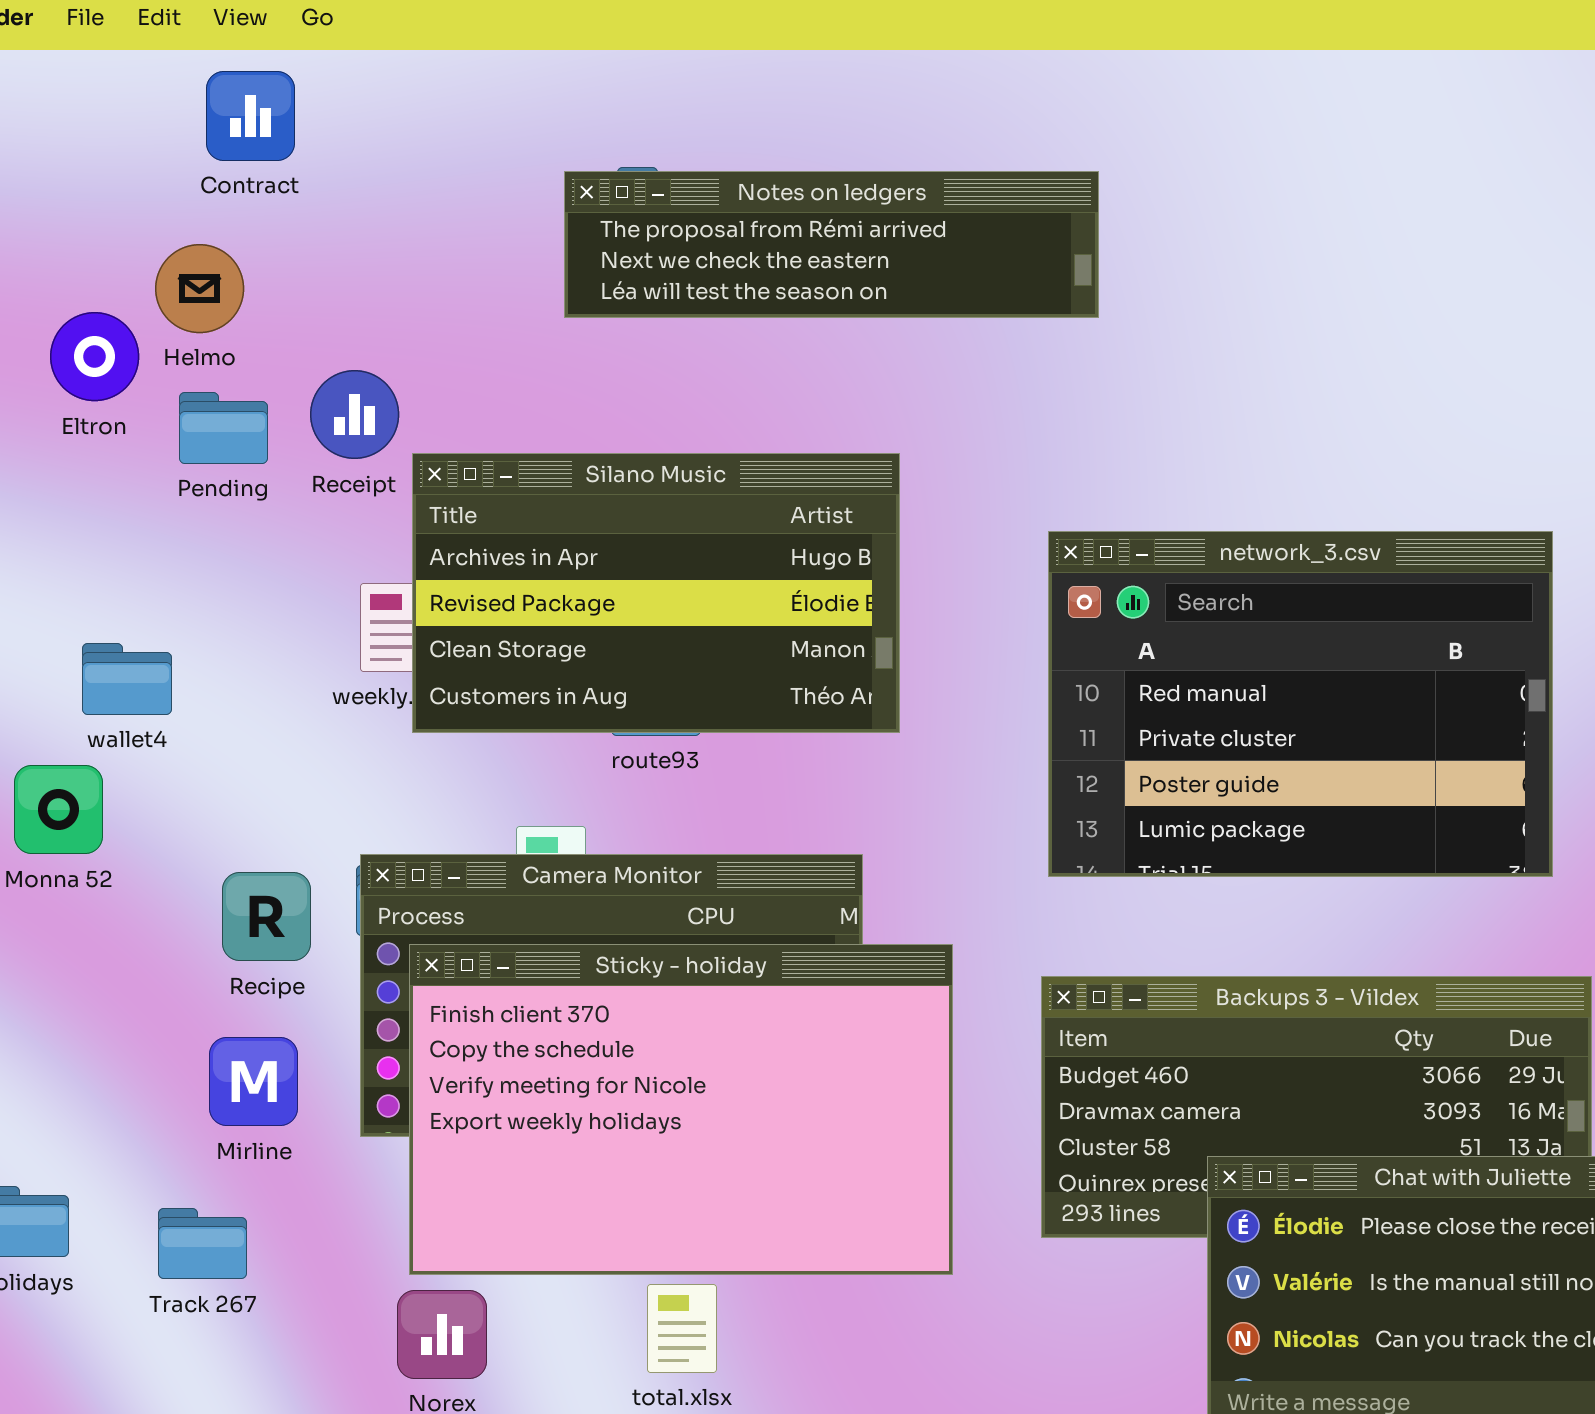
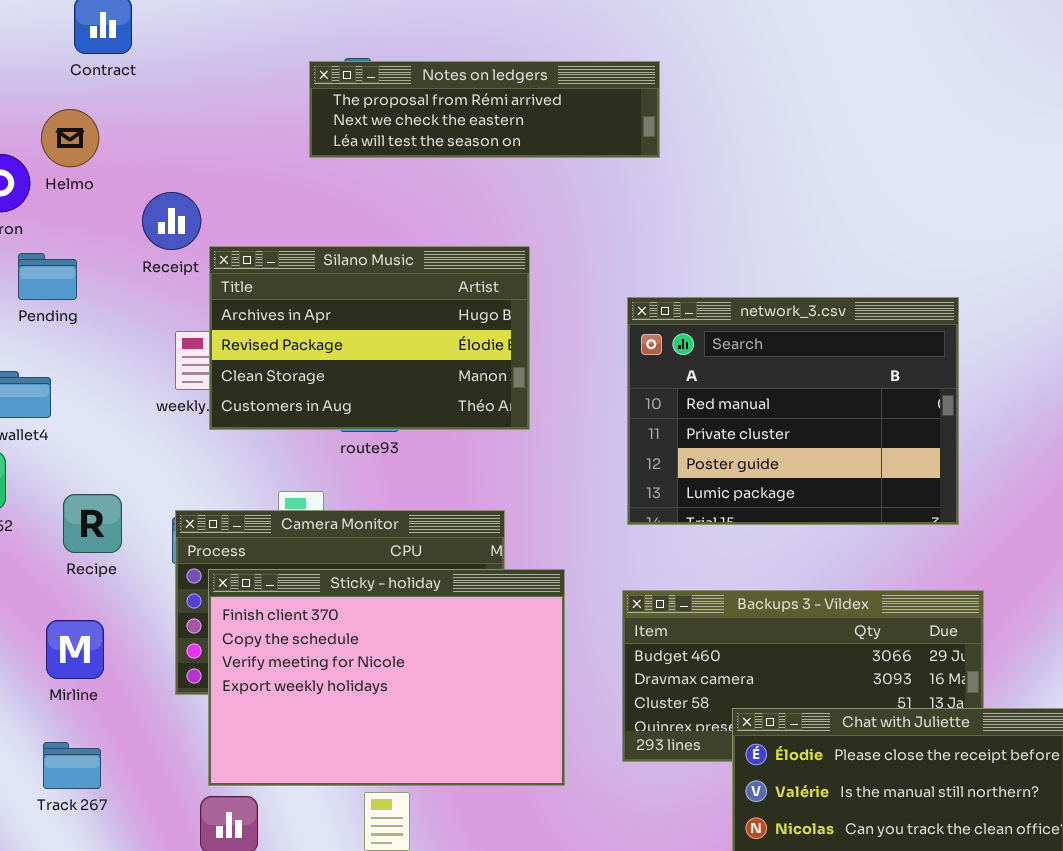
Pending: [179,392,268,464] -> [18,253,77,300], moved
Recipe: [222,872,311,961] -> [63,494,122,553], moved
Mirline: [209,1037,298,1126] -> [46,620,104,679], moved

